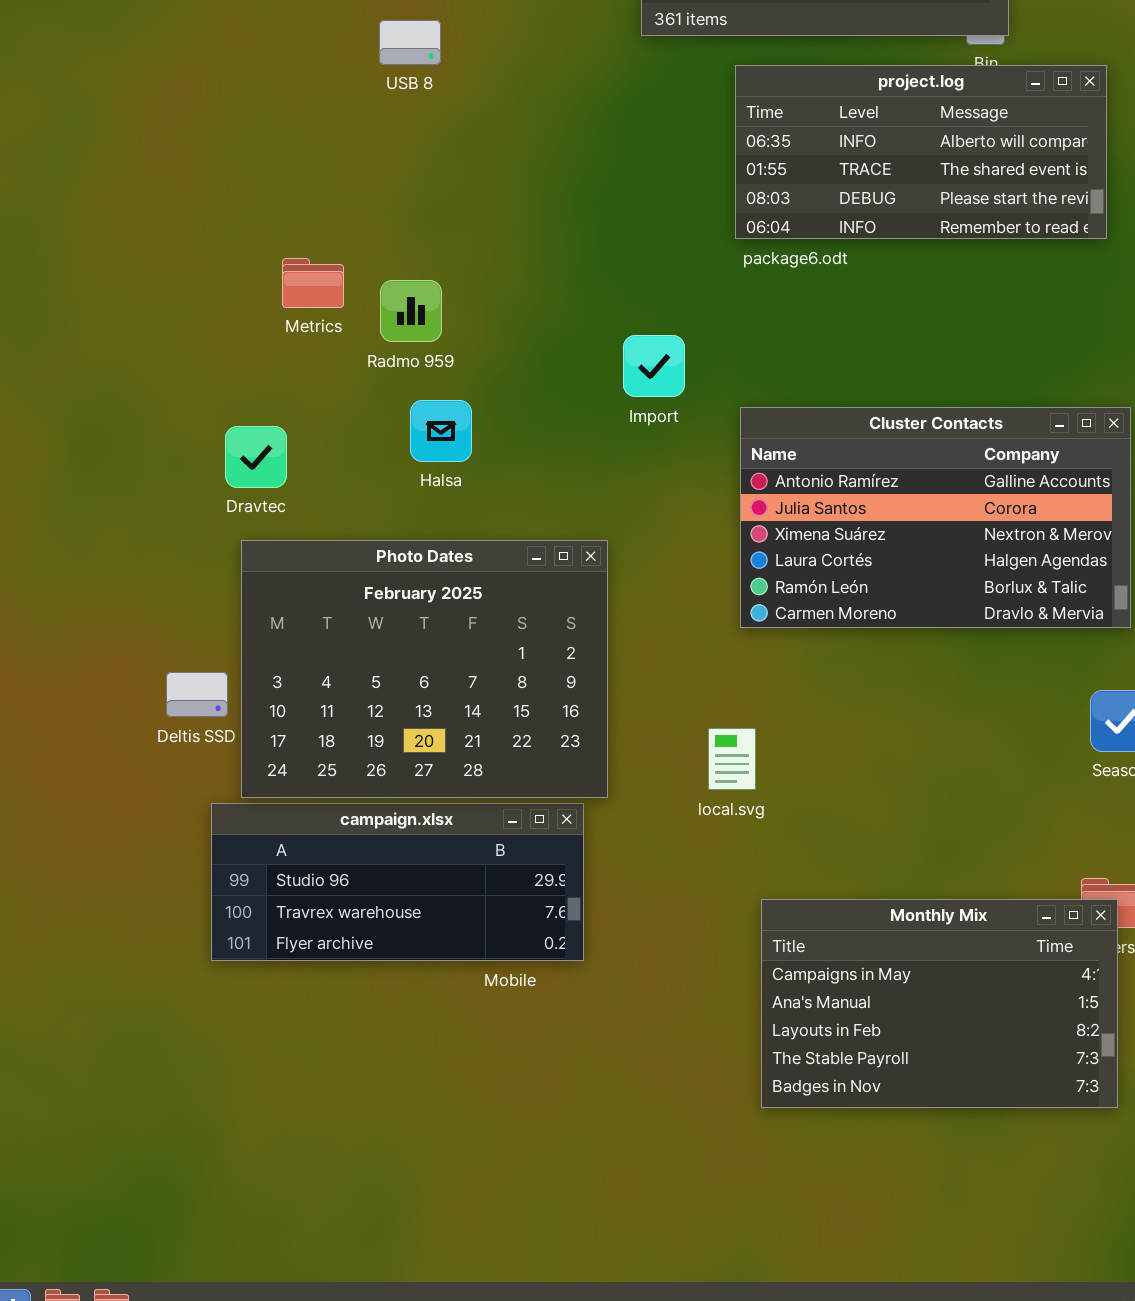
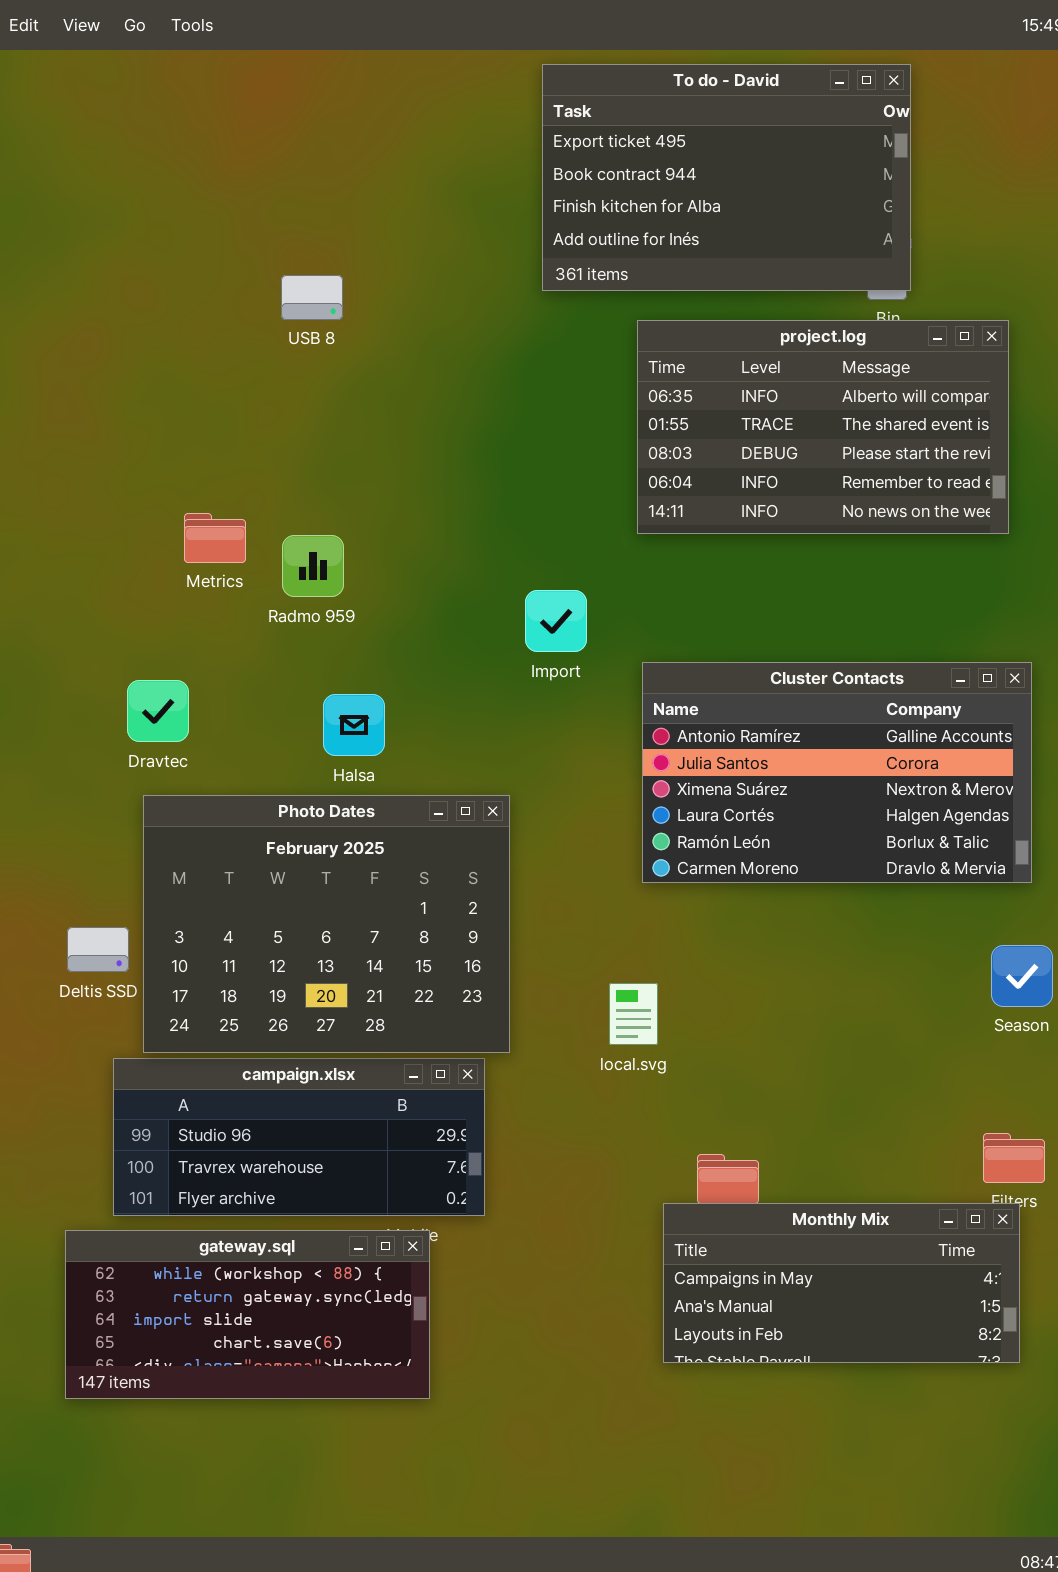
project.log: [735,65,1107,239] -> [637,320,1009,534], resized
Halsa: [410,400,472,462] -> [323,694,385,756], moved
Monthly Mix: [761,899,1118,1108] -> [663,1203,1020,1363], resized
gateway.sql: none -> [65,1230,430,1399], opened

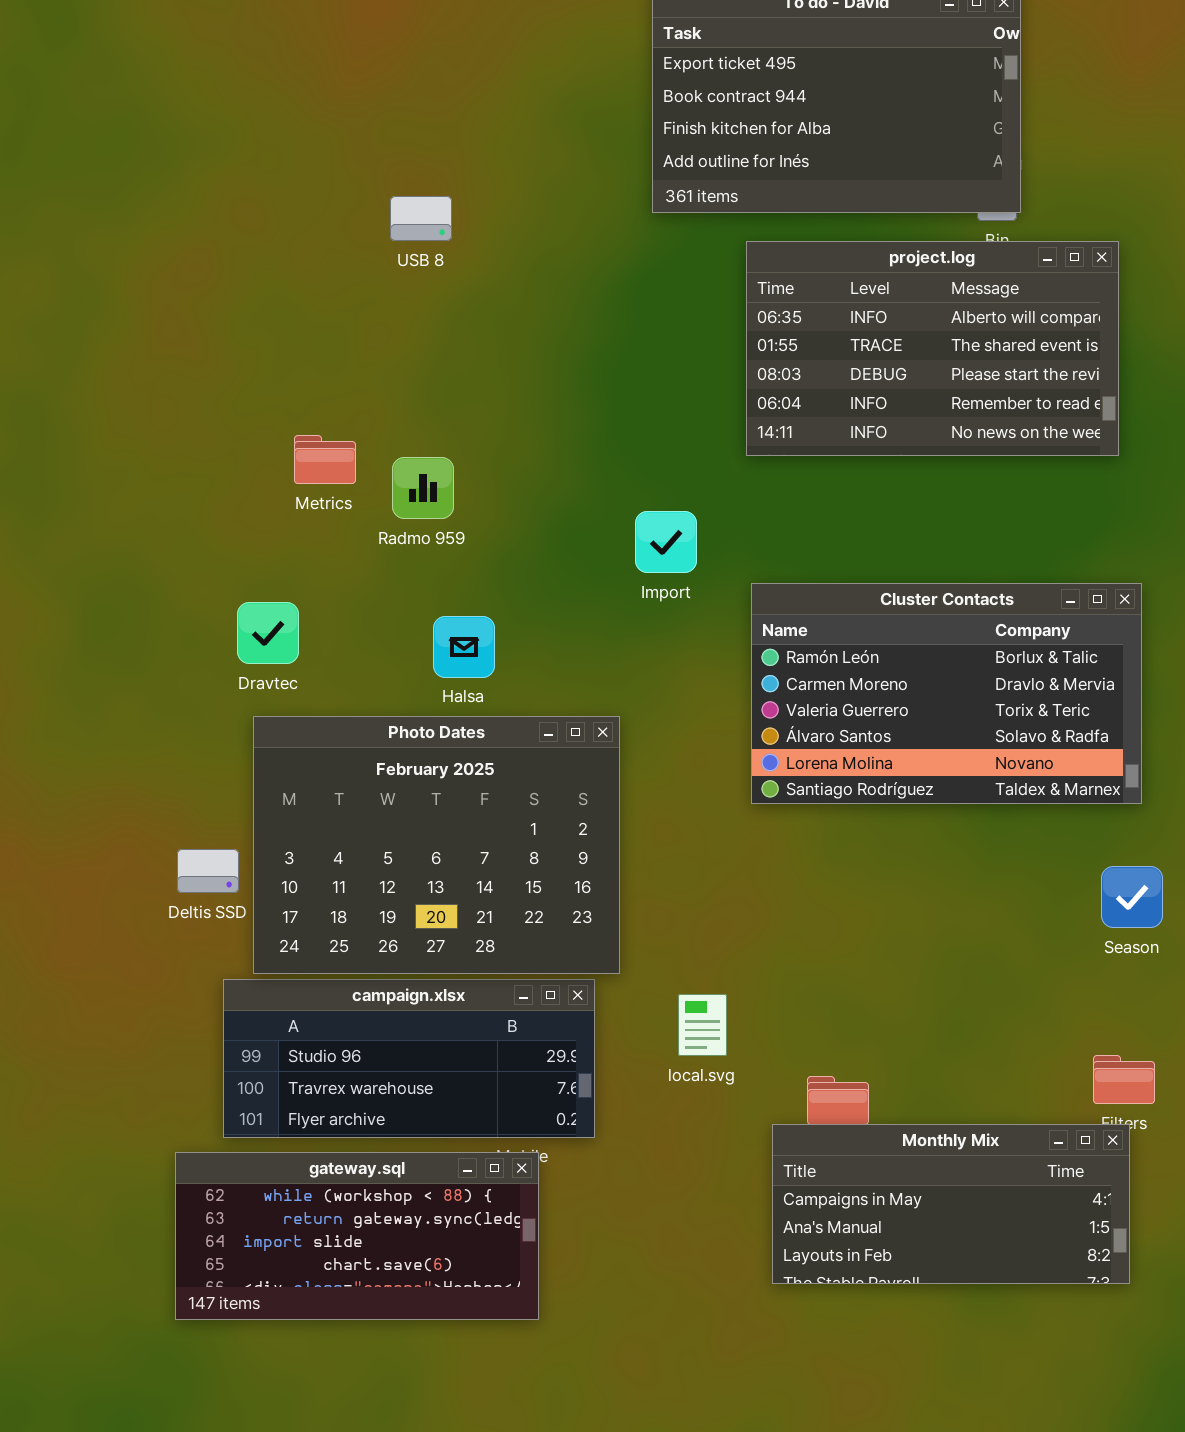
Cluster Contacts: [642,662,1032,883] -> [751,583,1142,804], scrolled down 4 rows
local.svg: [609,983,658,1045] -> [678,994,727,1056], moved

